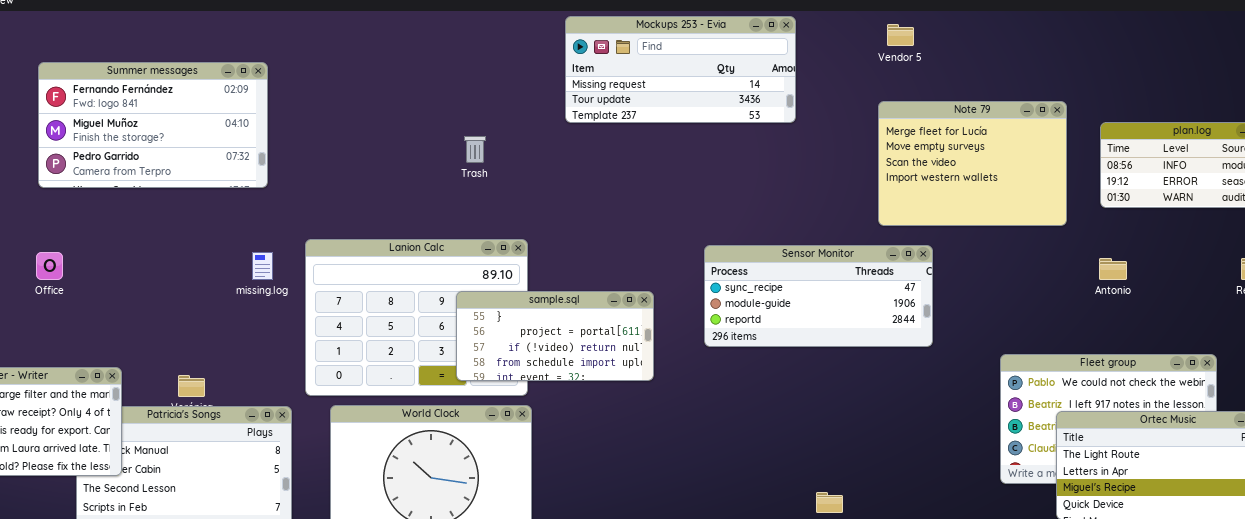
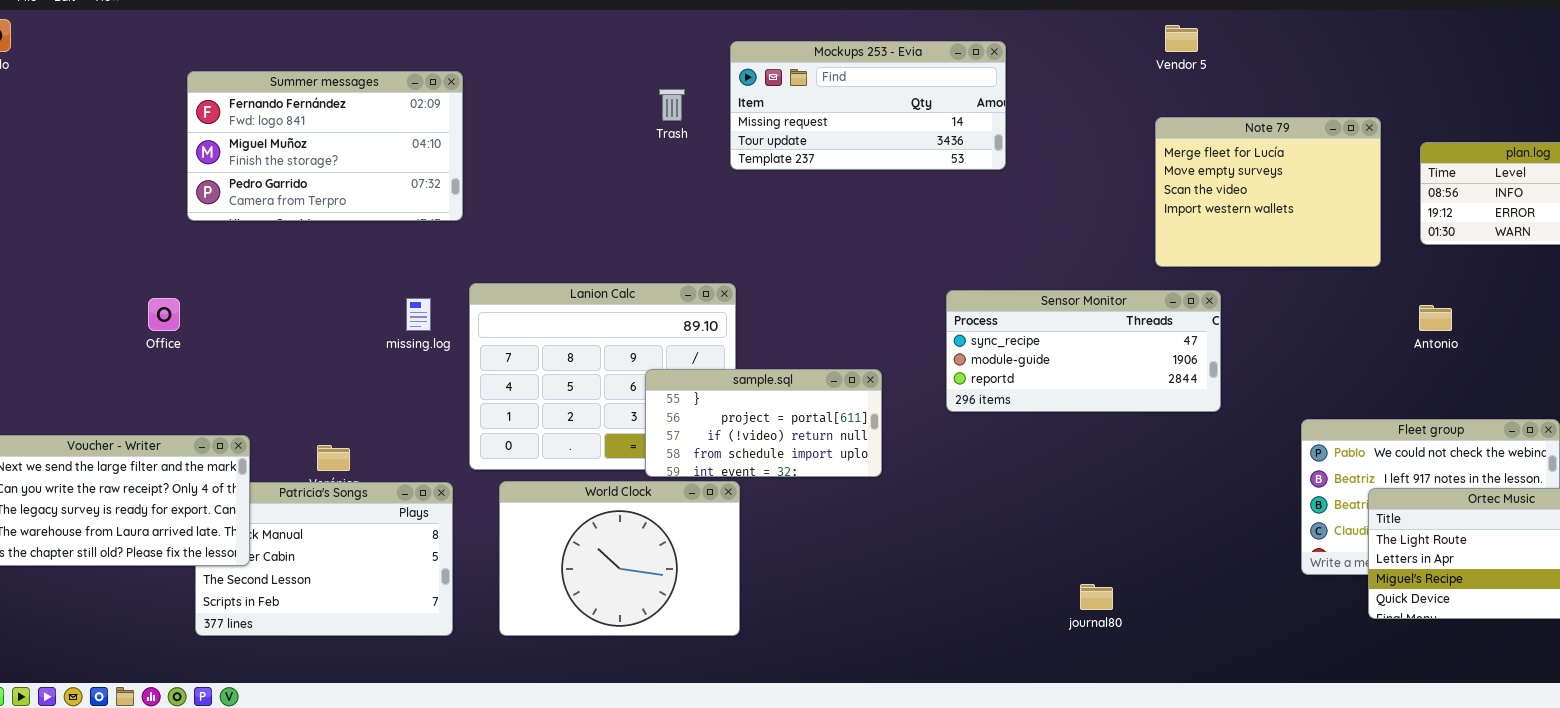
Mockups 253 - Evia: [565,16,796,123] -> [730,41,1006,170], moved
Summer messages: [38,62,268,188] -> [187,71,463,221], moved
Trash: [464,136,486,163] -> [659,89,685,121], moved
sample.sql: [456,291,654,381] -> [645,369,882,477], moved

